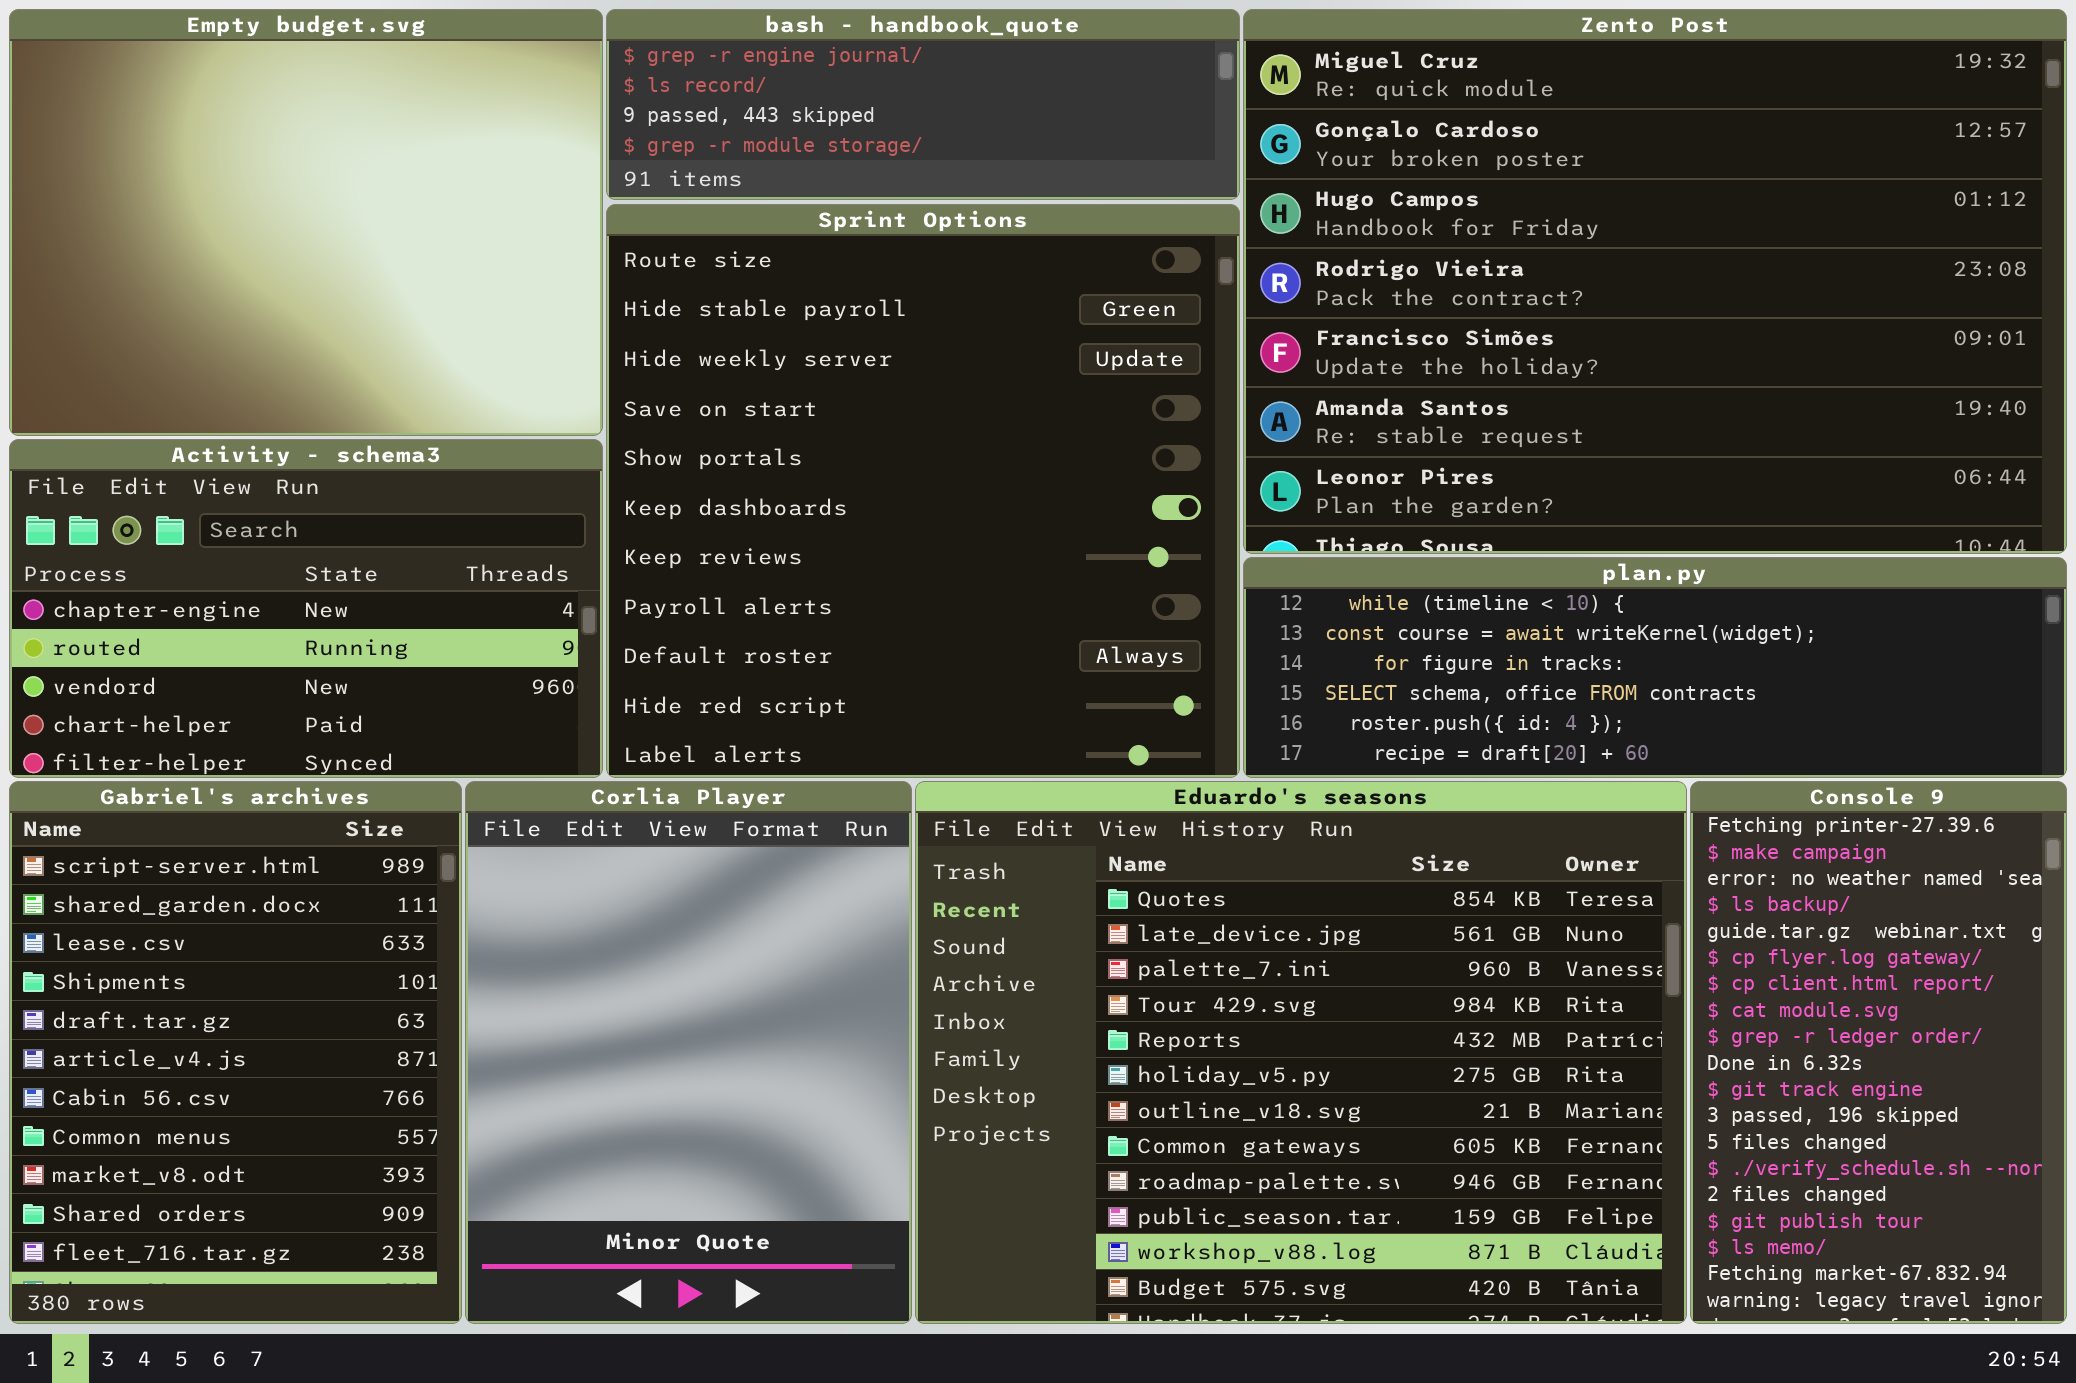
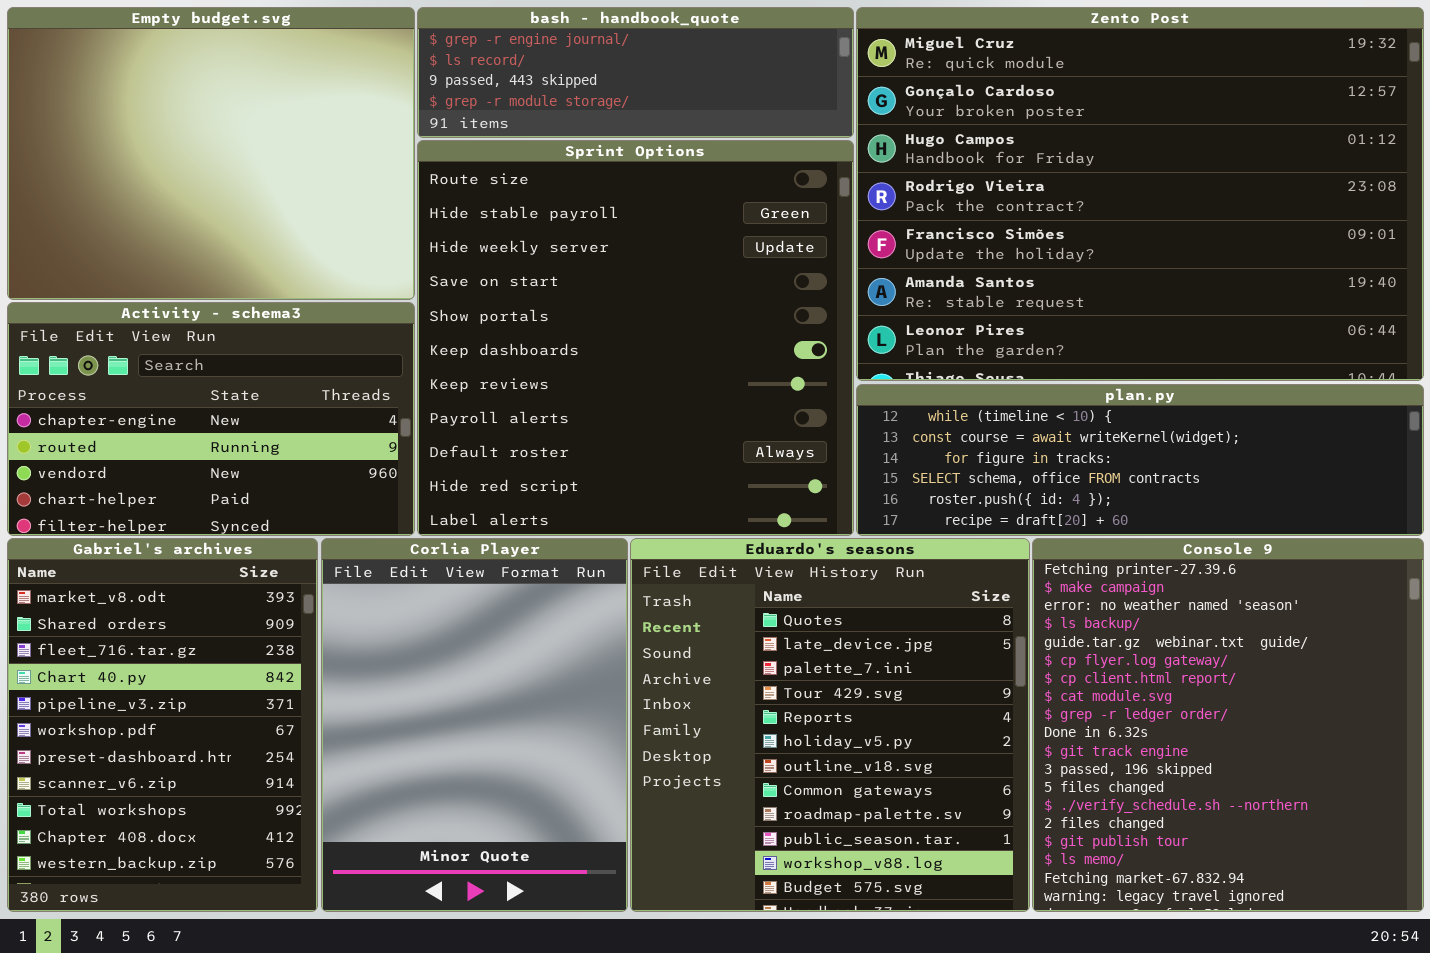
Gabriel's archives: [9,781,462,1324] -> [7,538,318,912], scrolled down 8 rows
Eduardo's seasons: [915,781,1687,1324] -> [630,538,1030,912], resized
Console 9: [1690,781,2067,1324] -> [1032,538,1424,912], resized

